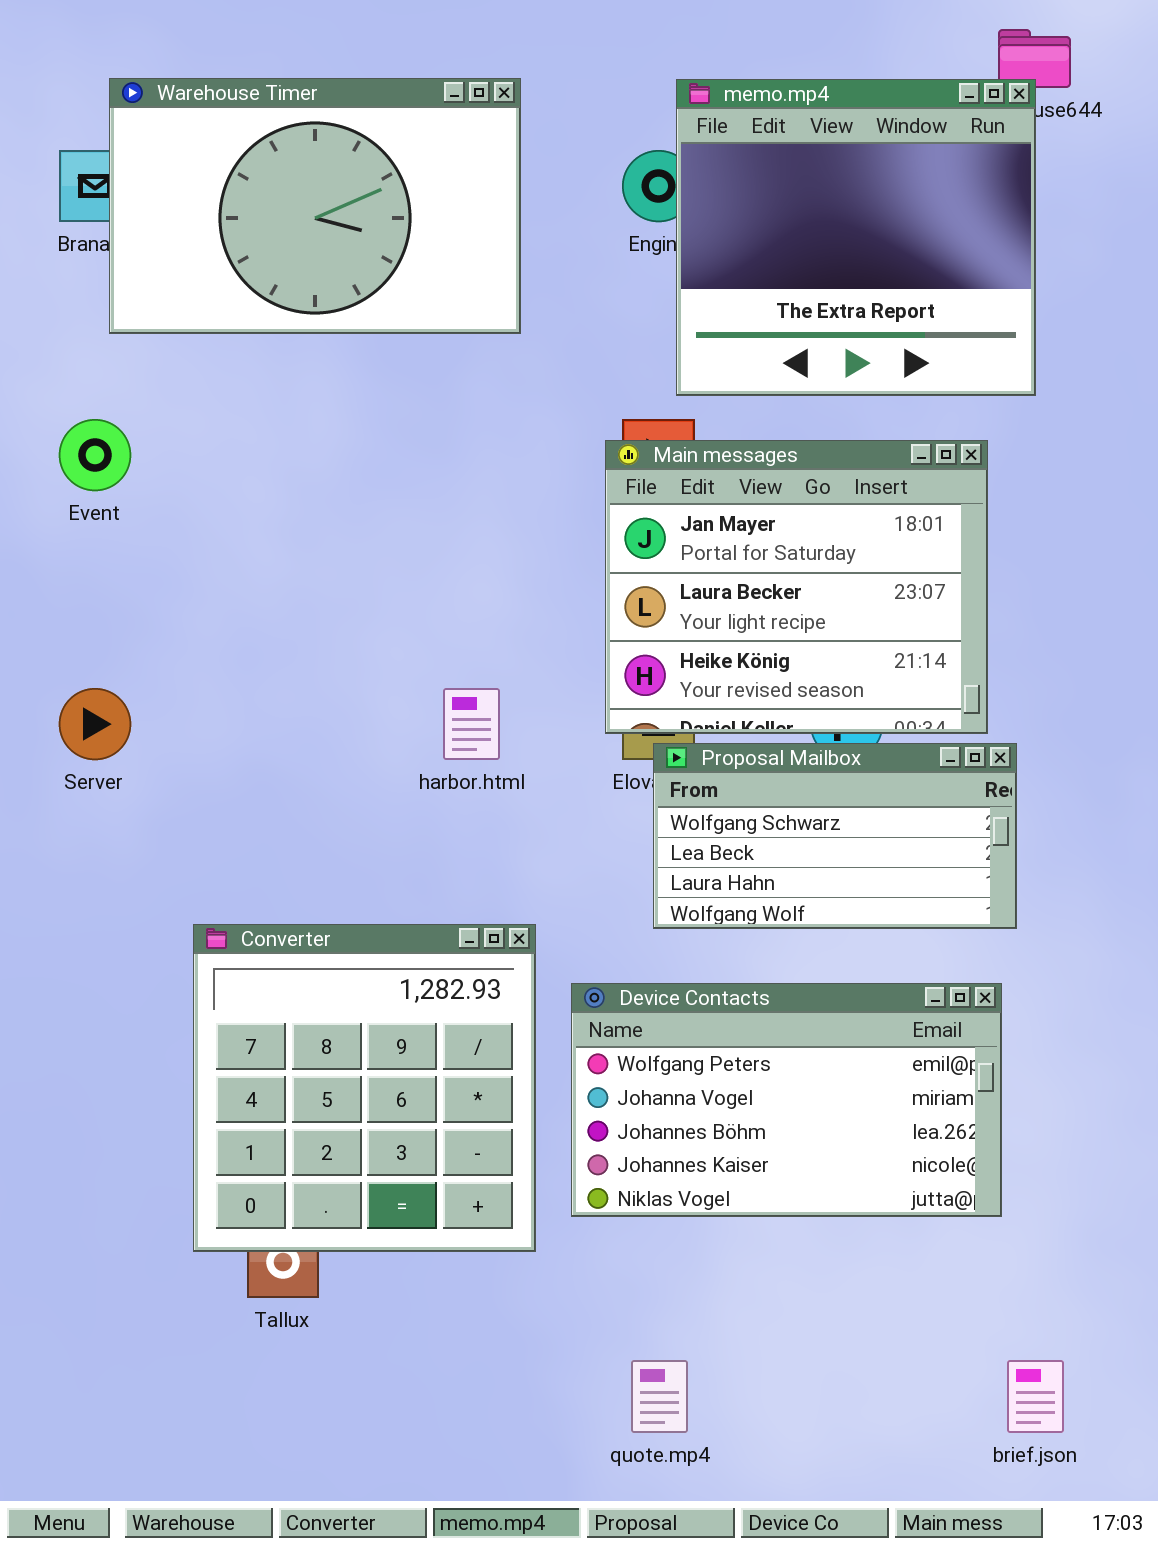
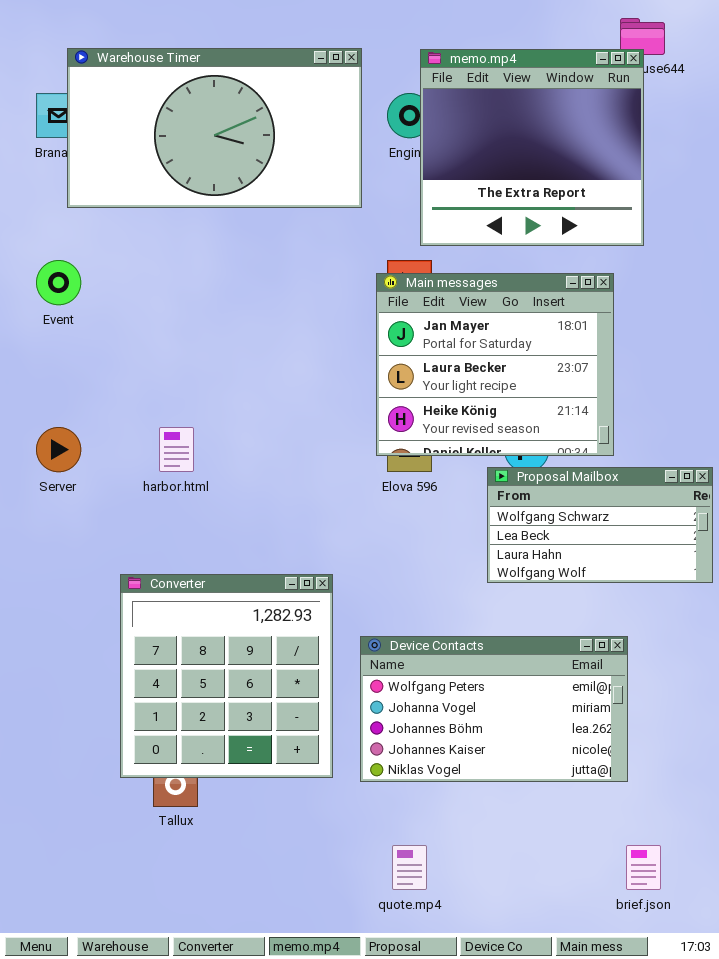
Warehouse Timer: [109,78,521,334] -> [67,48,362,208], resized
harbor.html: [443,688,500,760] -> [159,427,194,472], moved
Proposal Mailbox: [653,743,1017,929] -> [487,467,713,583], moved
Device Contacts: [571,983,1002,1217] -> [360,636,628,782], moved

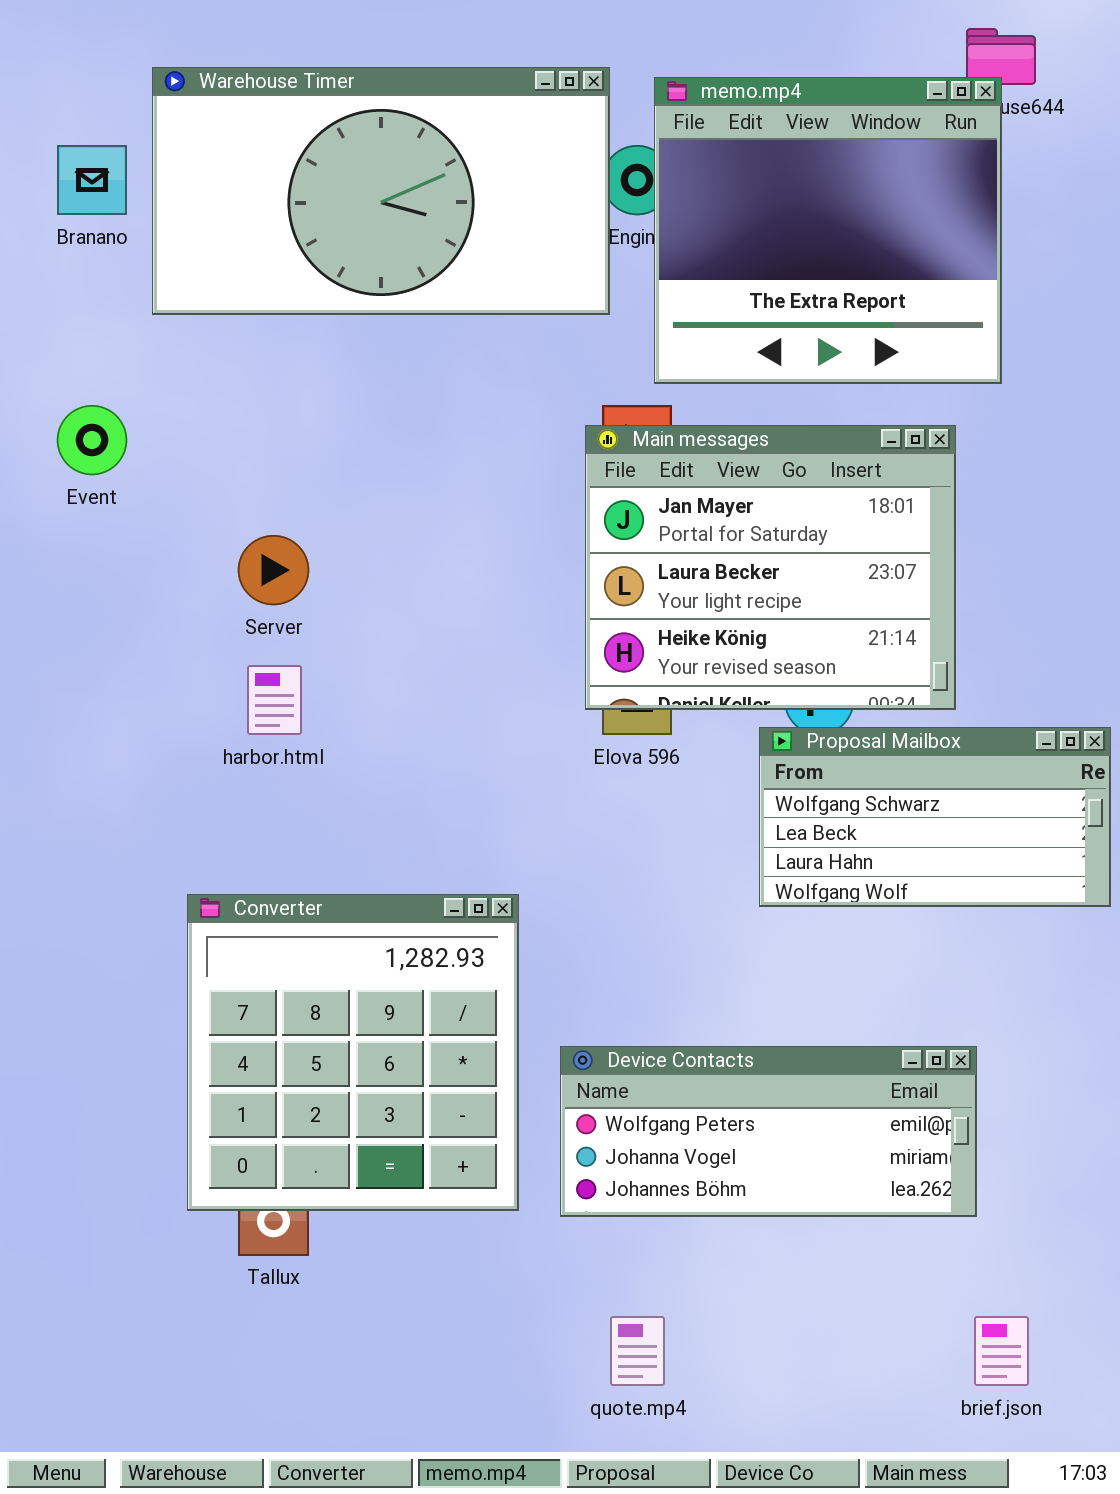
Warehouse Timer: [67,48,362,208] -> [152,67,610,315], moved
Server: [36,427,81,472] -> [238,535,309,605], moved
Device Contacts: [360,636,628,782] -> [560,1046,977,1217], resized

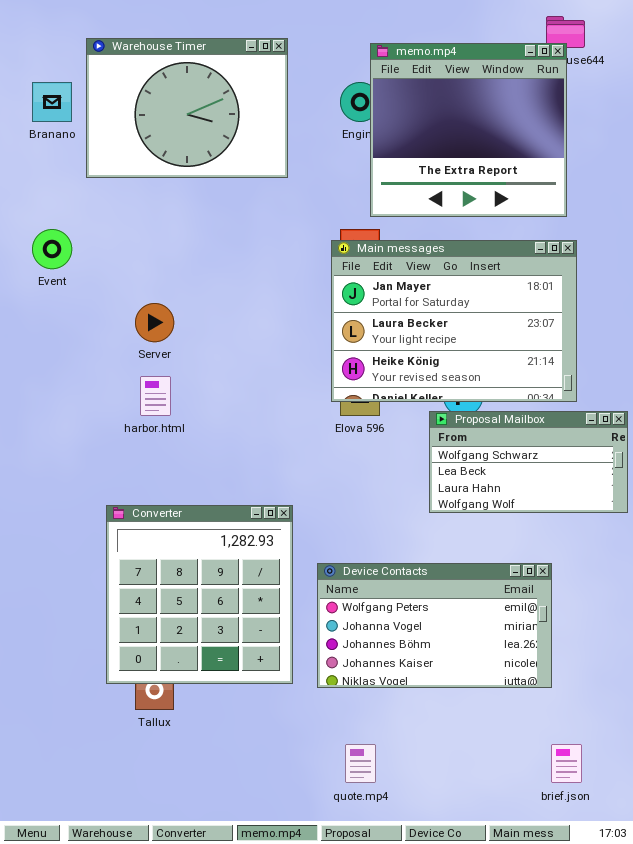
Warehouse Timer: [152,67,610,315] -> [86,38,288,178], resized
Main messages: [585,425,956,710] -> [331,240,577,402], resized
Device Contacts: [560,1046,977,1217] -> [317,563,552,688], resized

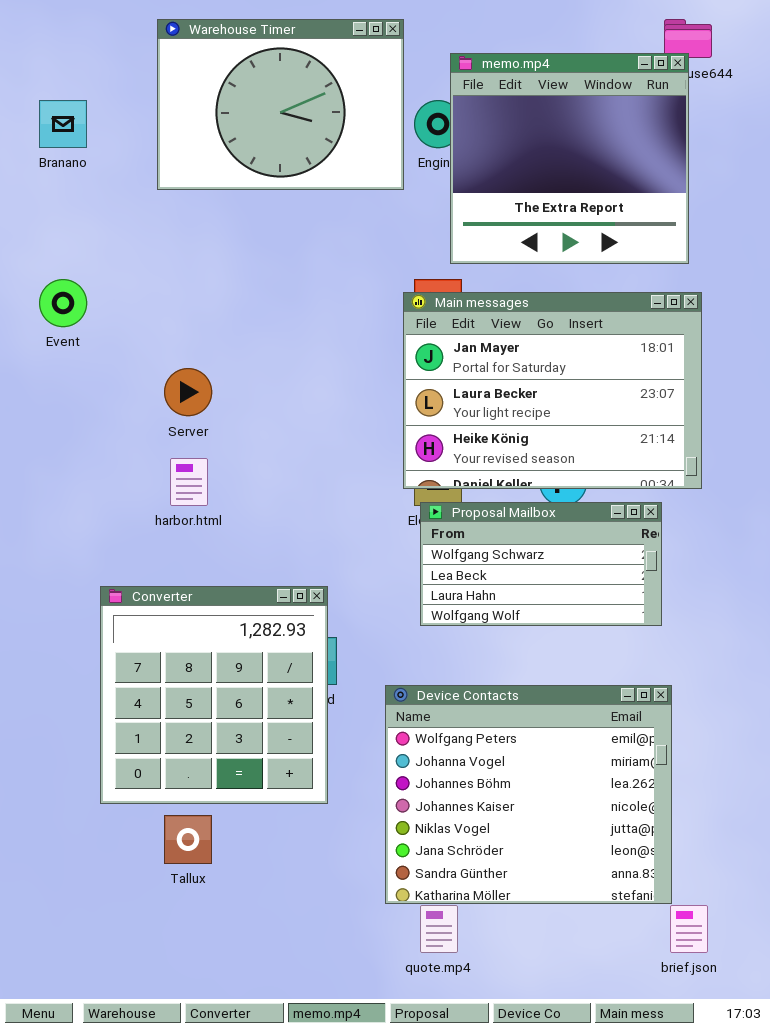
Warehouse Timer: [86,38,288,178] -> [157,19,404,190], moved
Proposal Mailbox: [429,411,628,513] -> [420,502,662,626], moved
Converter: [106,505,293,684] -> [100,586,328,804], moved
Device Contacts: [317,563,552,688] -> [385,685,672,904], resized

